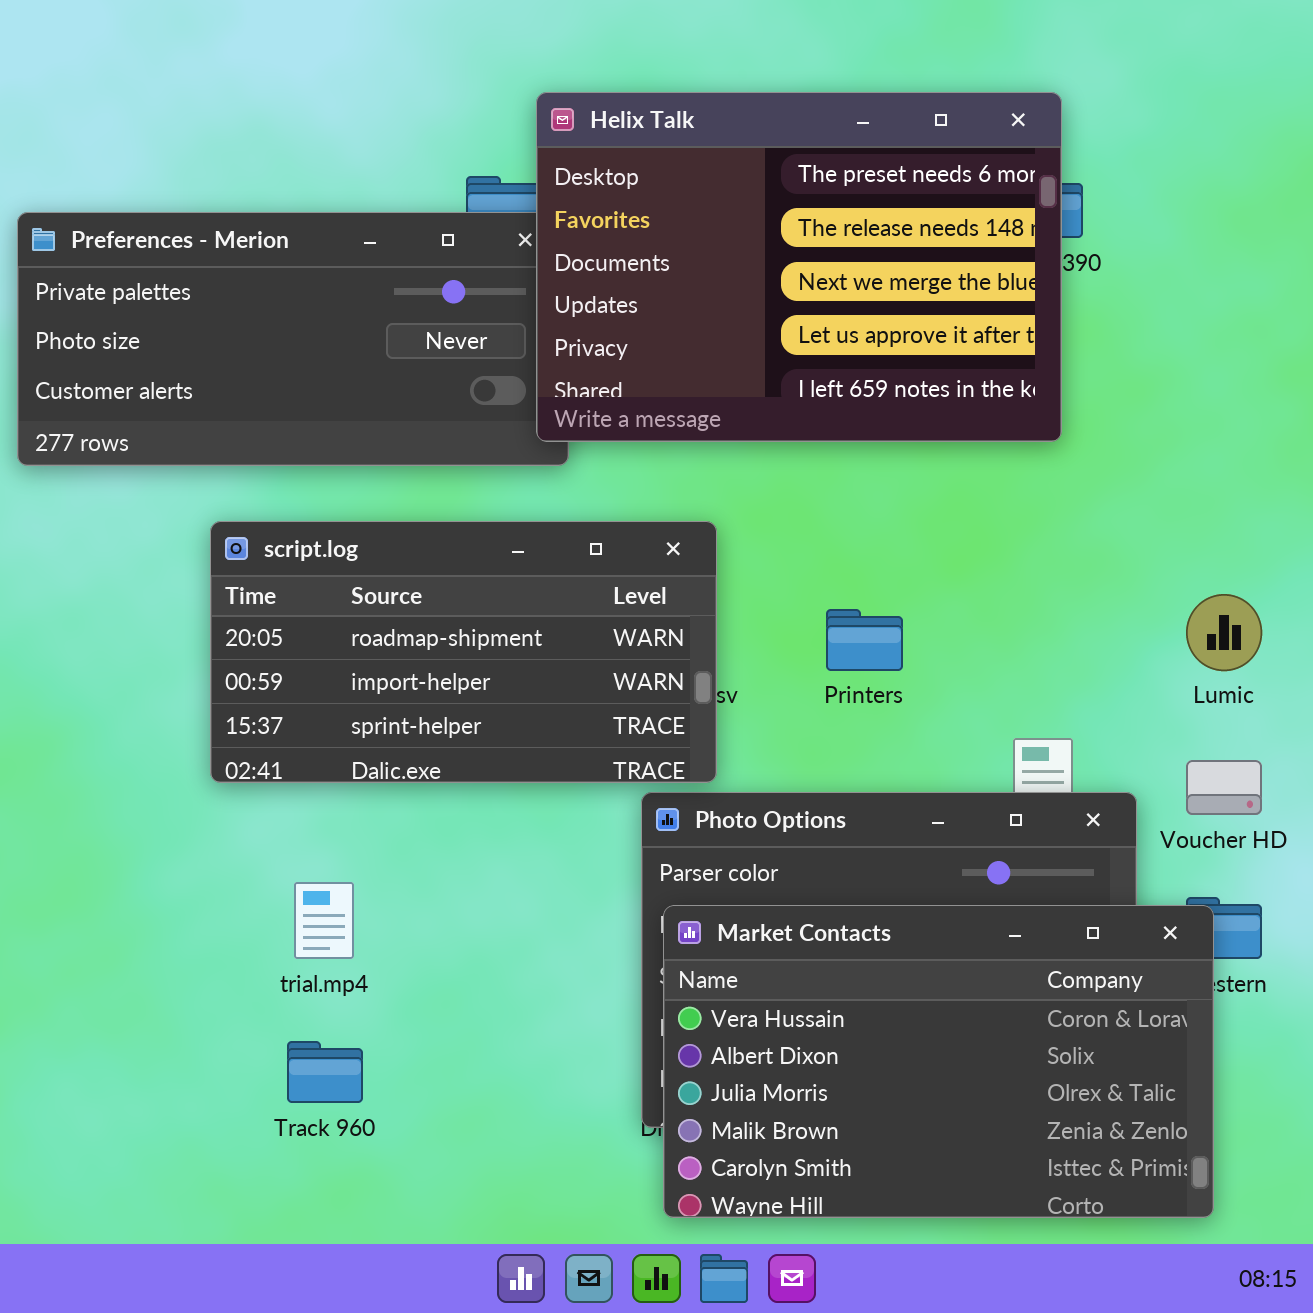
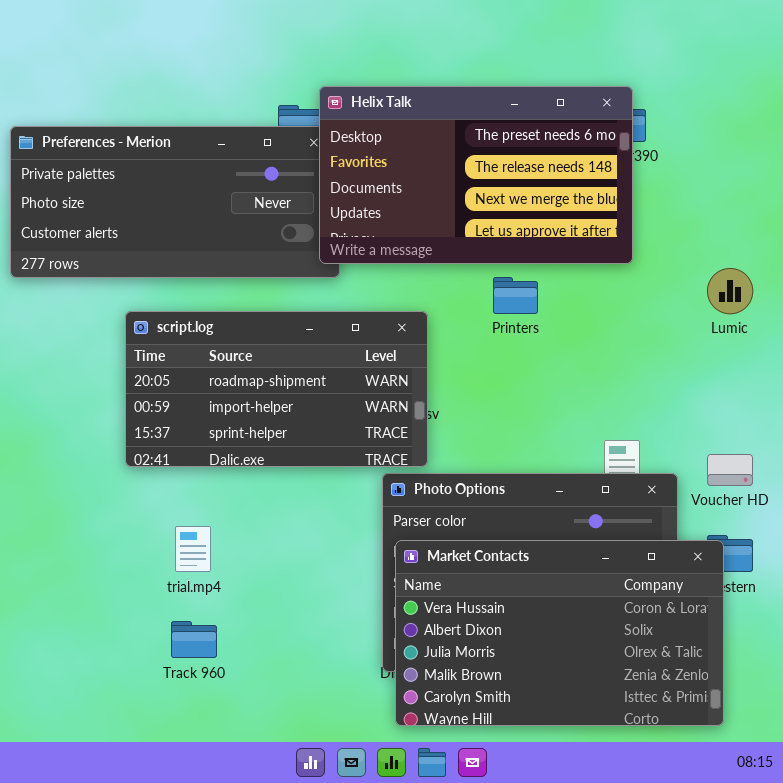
Helix Talk: [536,92,1062,442] -> [319,86,633,264], resized
Lumic: [1186,594,1262,671] -> [707,268,753,314], moved
Printers: [826,609,903,671] -> [493,277,538,314], moved

